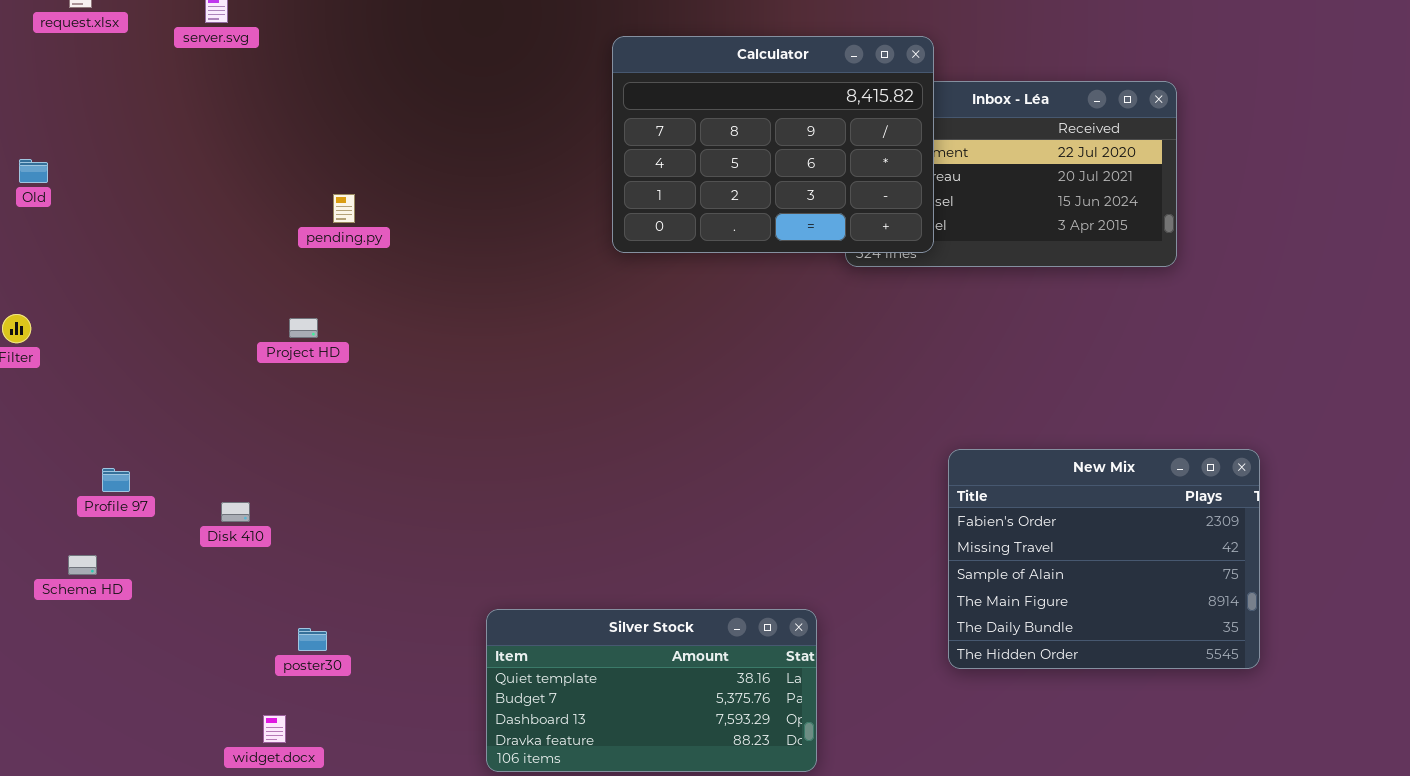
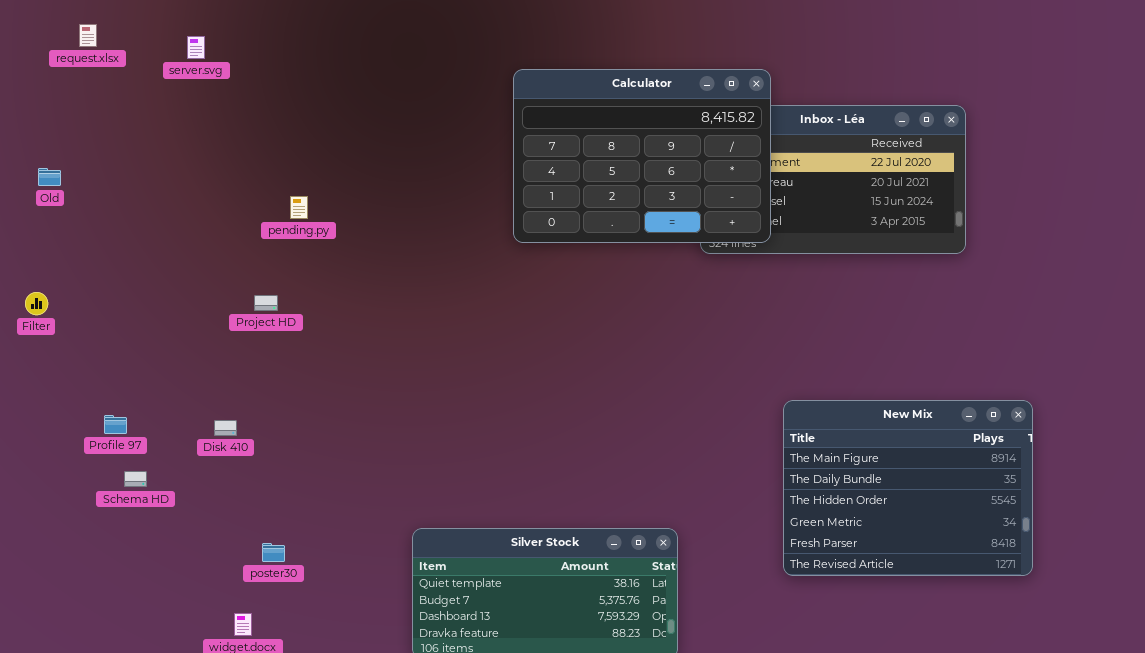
New Mix: [948,449,1260,669] -> [783,400,1033,576], scrolled down 3 rows
Disk 410: [221,502,250,522] -> [214,420,237,436], moved
Schema HD: [68,555,97,575] -> [124,471,147,487], moved

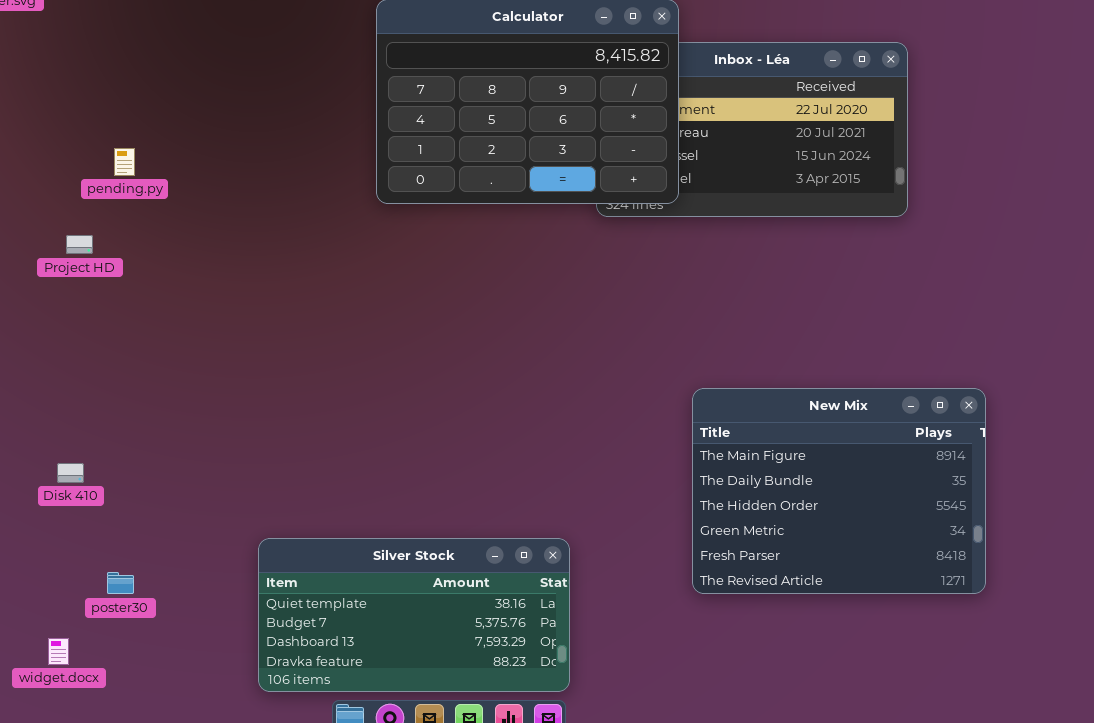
Project HD: [254,295,278,311] -> [66,235,93,254], moved
Disk 410: [214,420,237,436] -> [57,463,84,483], moved
poster30: [262,543,285,562] -> [107,572,134,594], moved

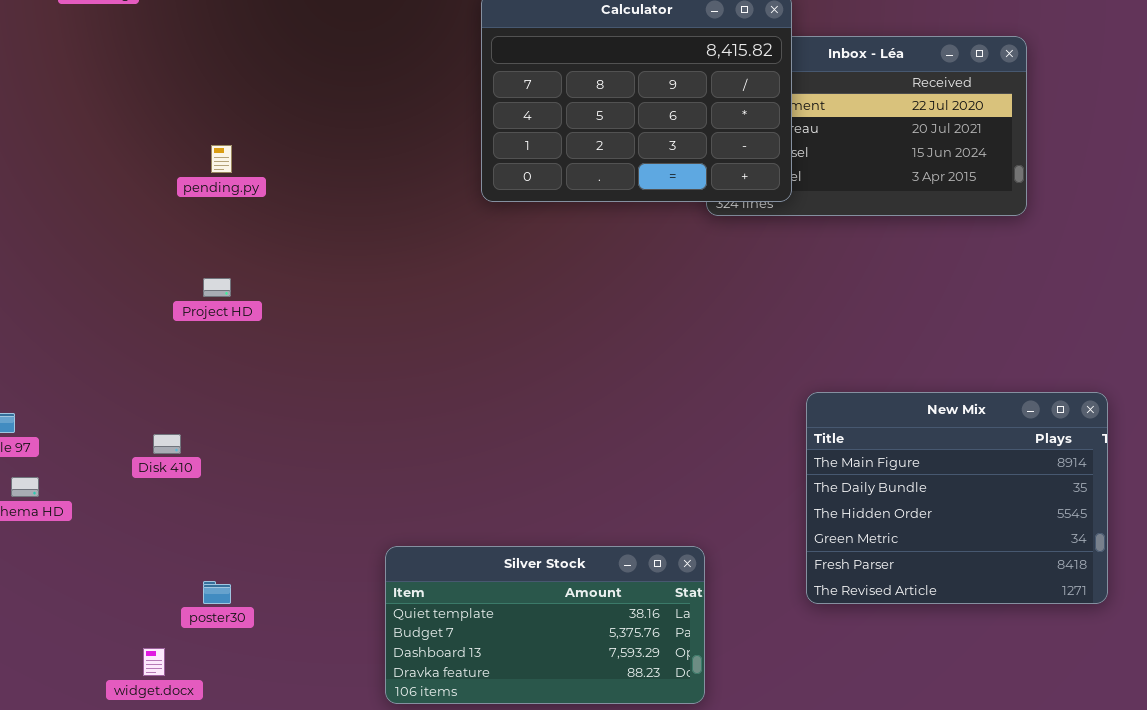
Project HD: [66,235,93,254] -> [203,278,231,297], moved
Disk 410: [57,463,84,483] -> [153,434,181,454], moved
Silver Stock: [258,538,570,692] -> [385,546,705,704], moved

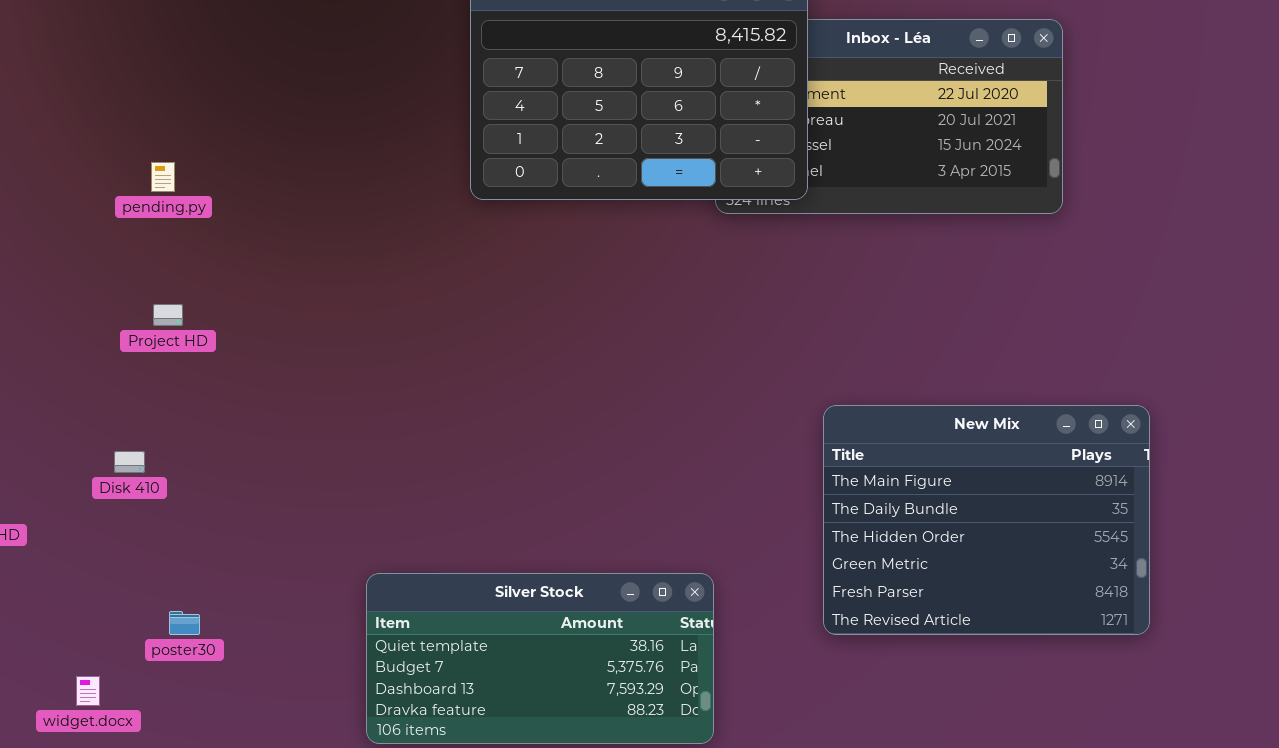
pending.py: [211,145,232,173] -> [151,162,175,192], moved
Project HD: [203,278,231,297] -> [153,304,183,326], moved
widget.docx: [143,648,165,676] -> [76,676,100,706], moved

